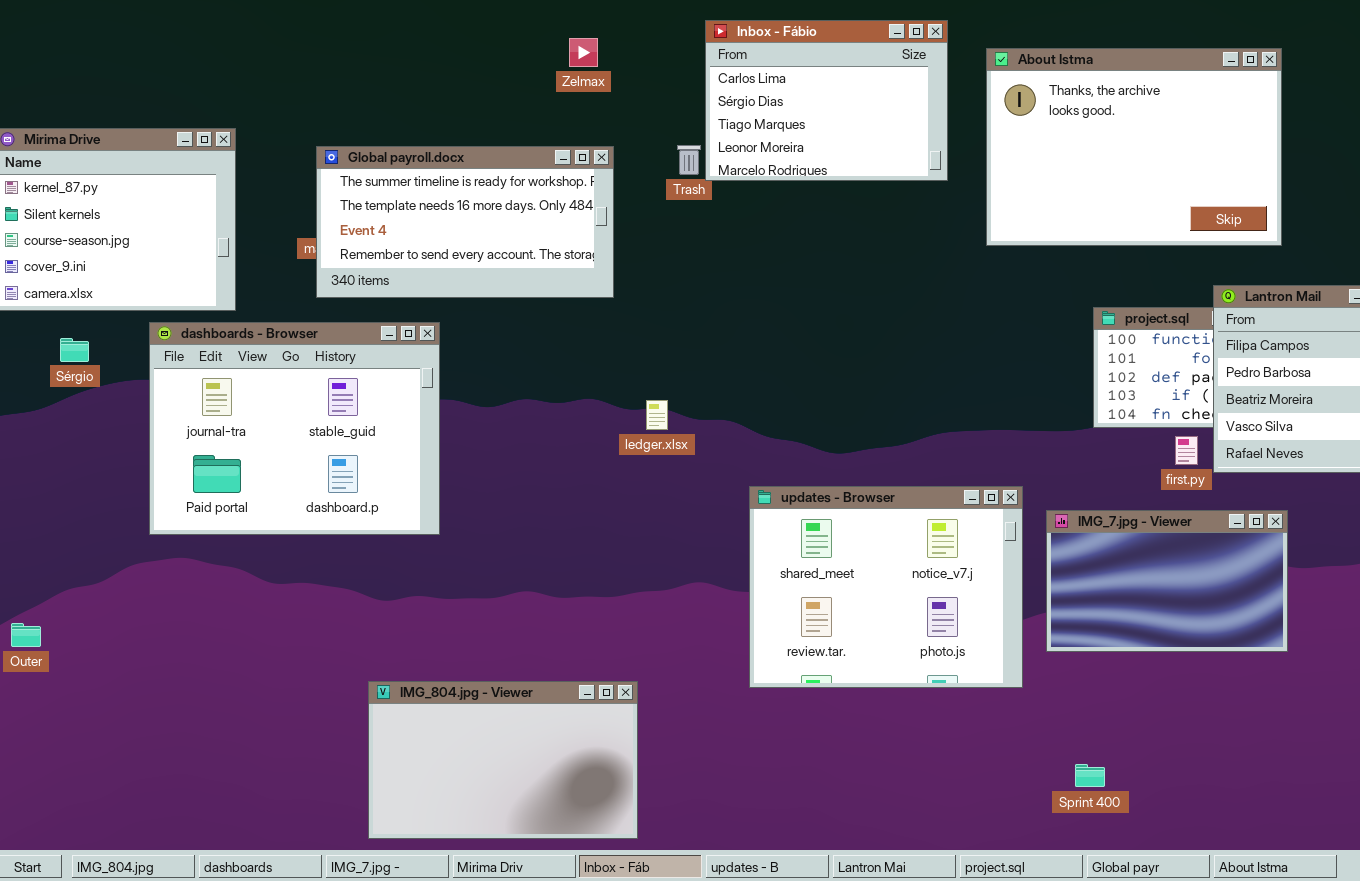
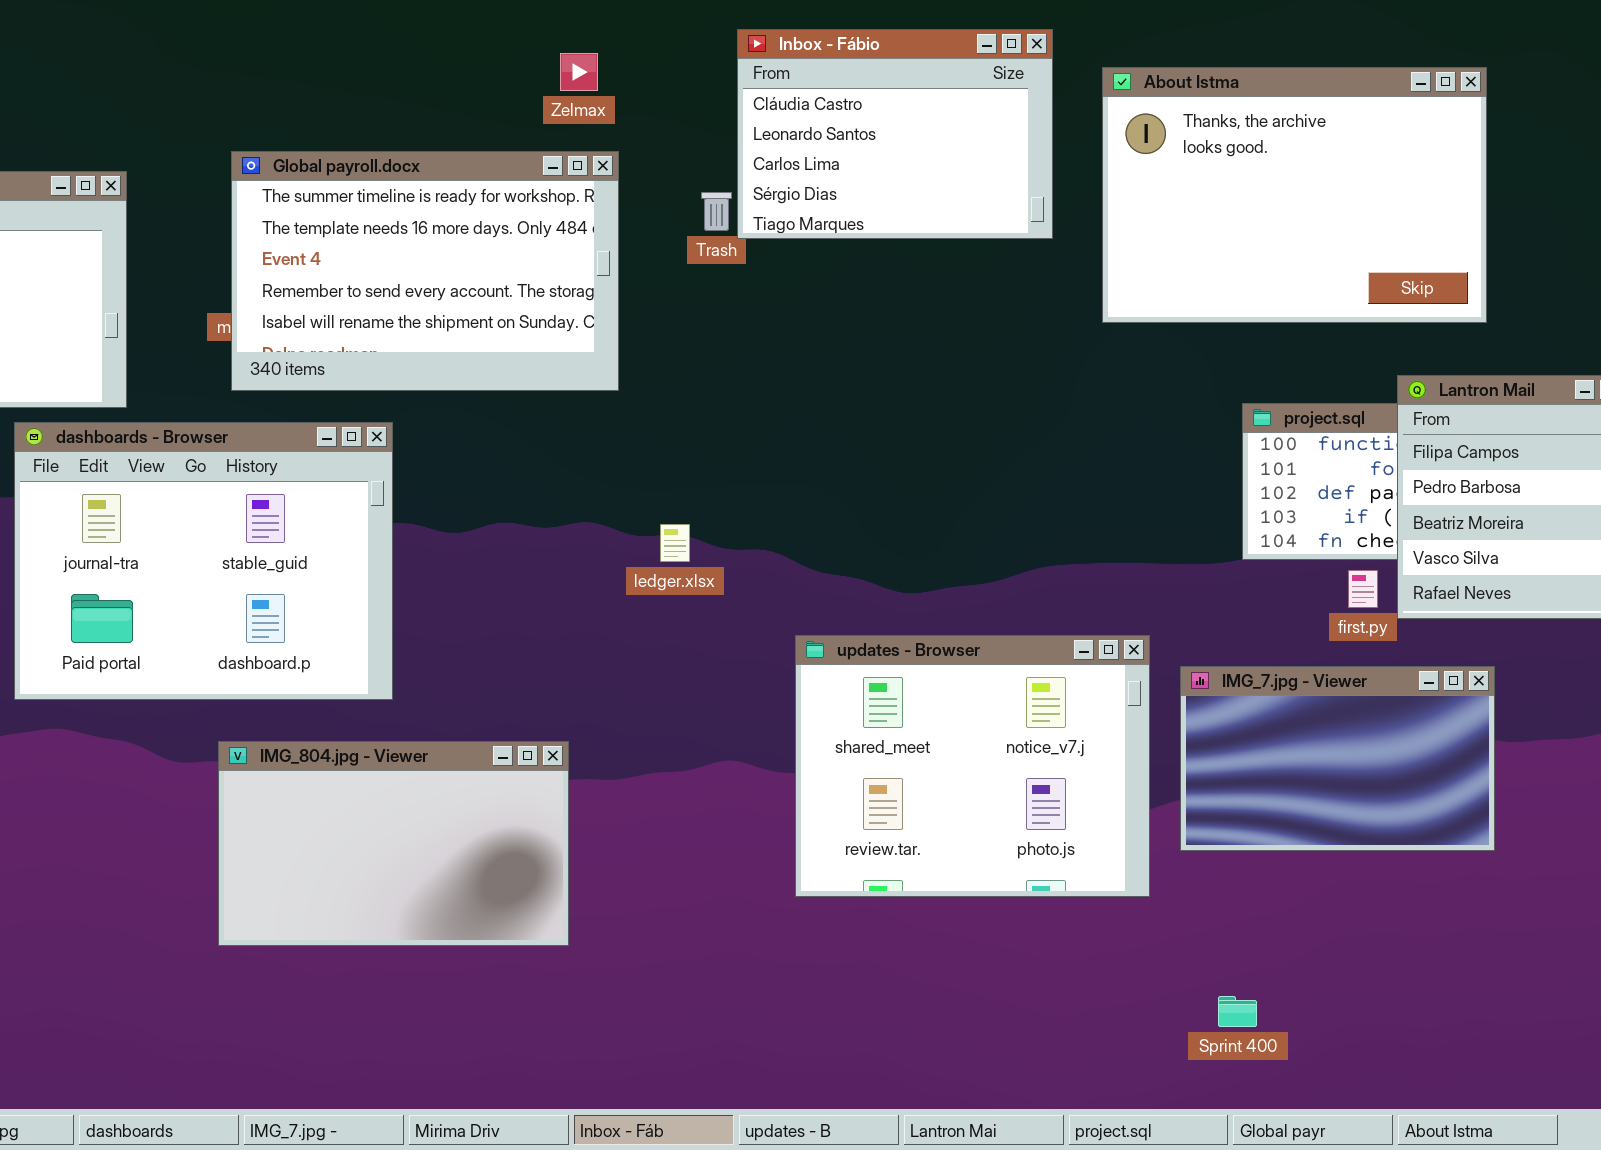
Inbox - Fábio: [705,20,948,181] -> [737,29,1053,239], scrolled up 2 rows
Global payroll.docx: [316,146,614,298] -> [231,151,619,391], resized
IMG_804.jpg - Viewer: [368,681,638,839] -> [218,741,569,946], moved

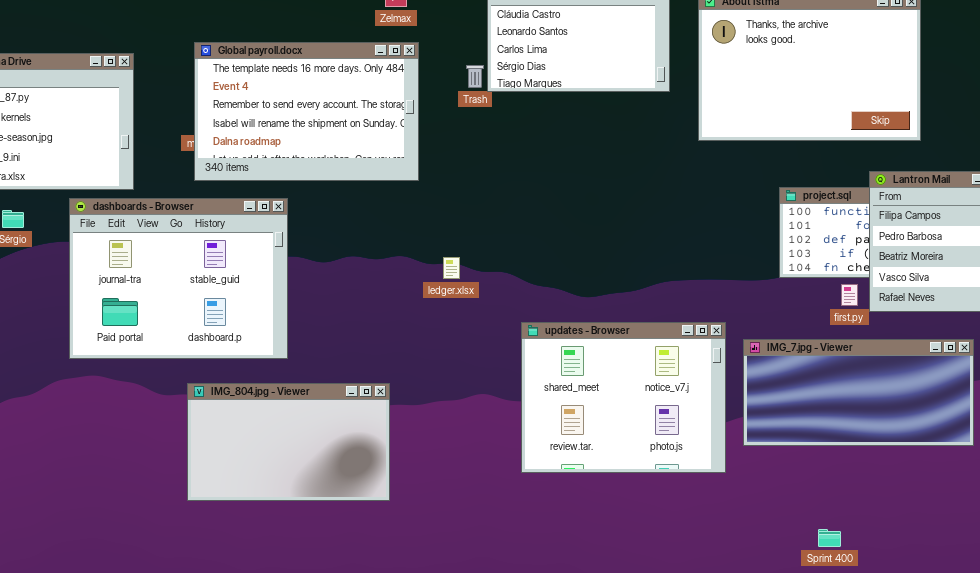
Global payroll.docx: [231,151,619,391] -> [194,42,419,181], scrolled down 1 row
IMG_7.jpg - Viewer: [1180,666,1495,851] -> [743,339,974,446], resized
Sprint 400: [1218,996,1257,1027] -> [818,529,841,547], moved

